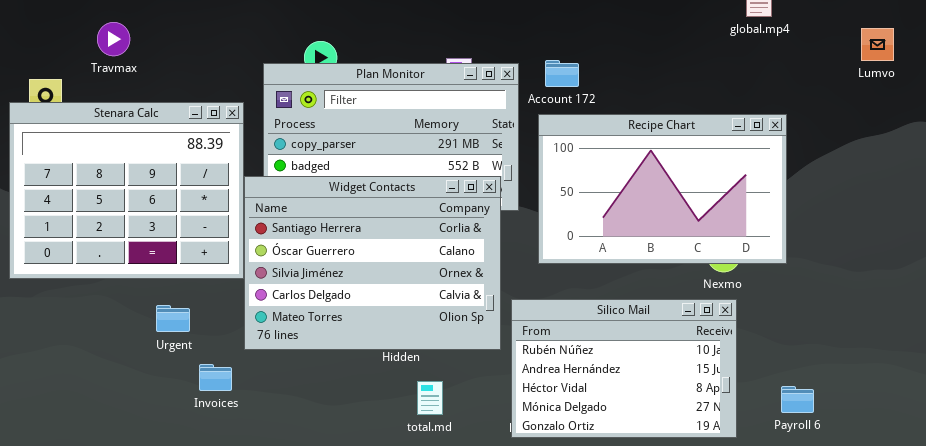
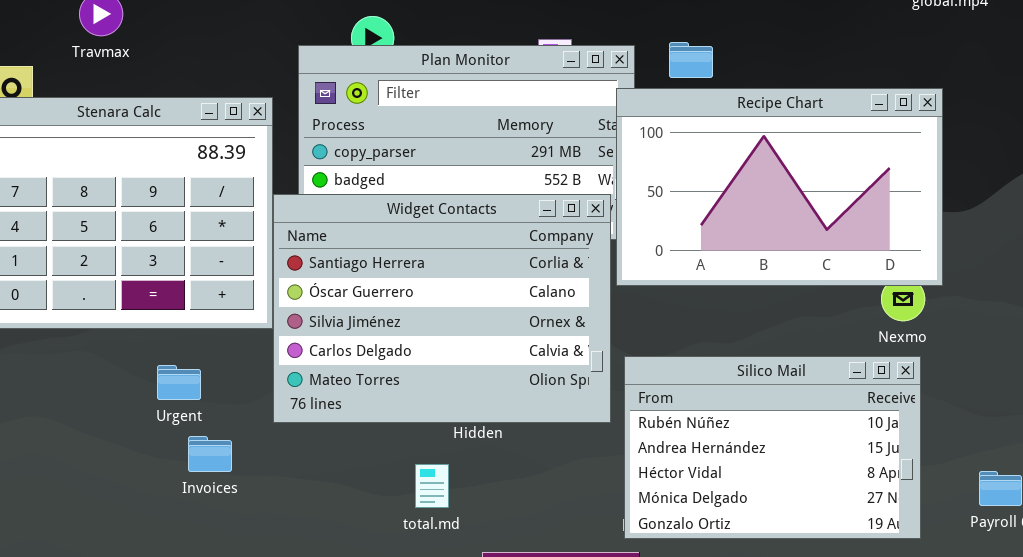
Recipe Chart: [538,114,787,264] -> [616,88,943,286], moved
Invoices: [199,364,232,391] -> [188,436,232,472], moved
total.md: [417,381,443,415] -> [415,464,449,508], moved

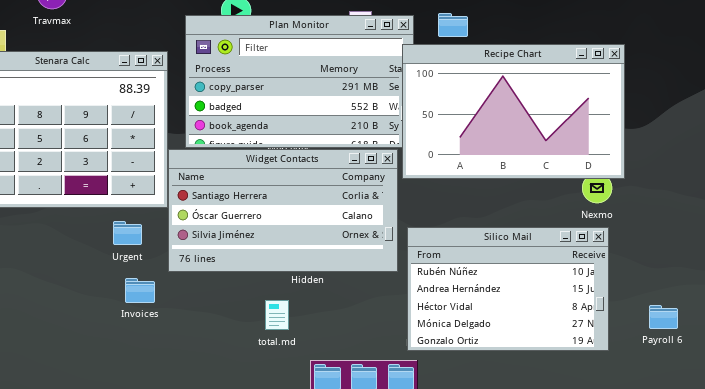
Widget Contacts: [273,194,611,423] -> [168,149,398,272], resized
Urgent: [157,365,201,400] -> [113,221,142,245], moved
Invoices: [188,436,232,472] -> [125,278,155,303], moved

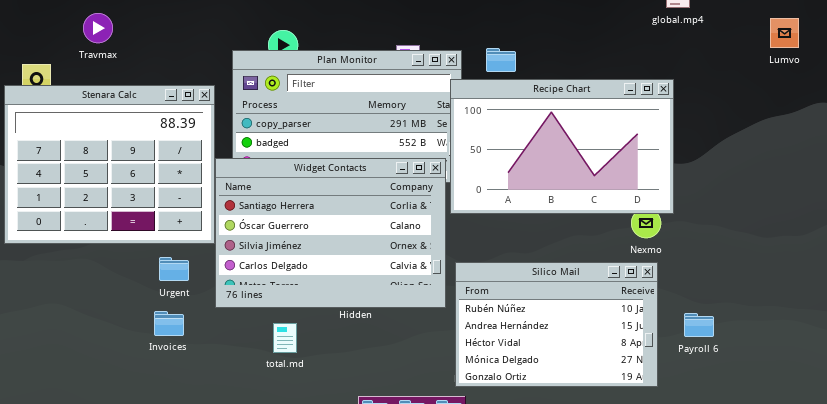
Widget Contacts: [168,149,398,272] -> [215,158,446,308], resized
Invoices: [125,278,155,303] -> [154,311,184,336], moved
total.md: [265,300,289,330] -> [273,323,297,353], moved
Payroll 6: [649,305,678,329] -> [684,313,714,337], moved

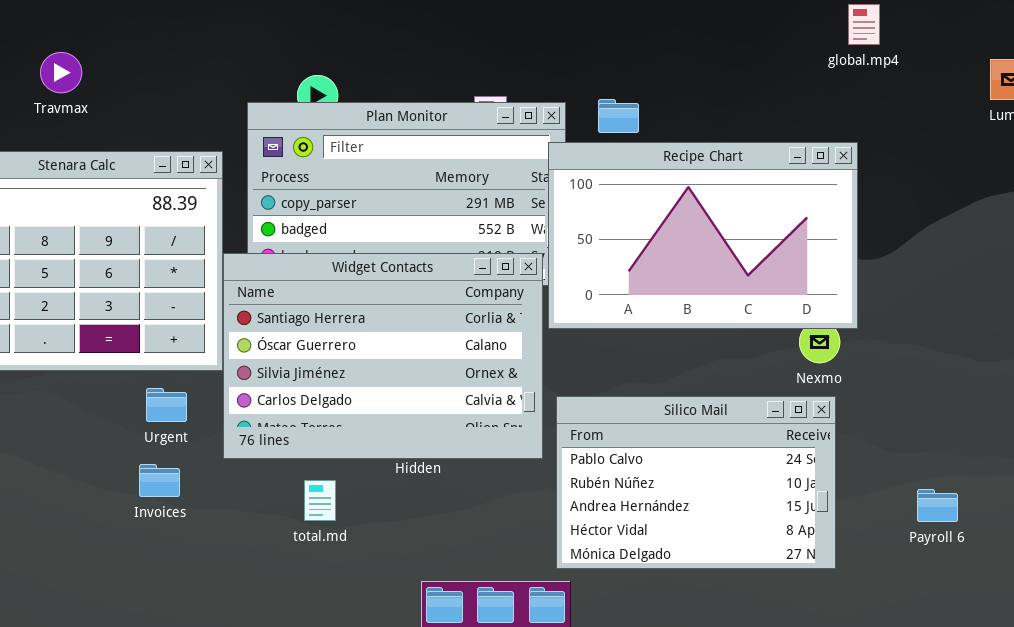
Silico Mail: [455,262,658,387] -> [556,396,836,569], scrolled up 1 row
Payroll 6: [684,313,714,337] -> [917,489,958,522], moved

